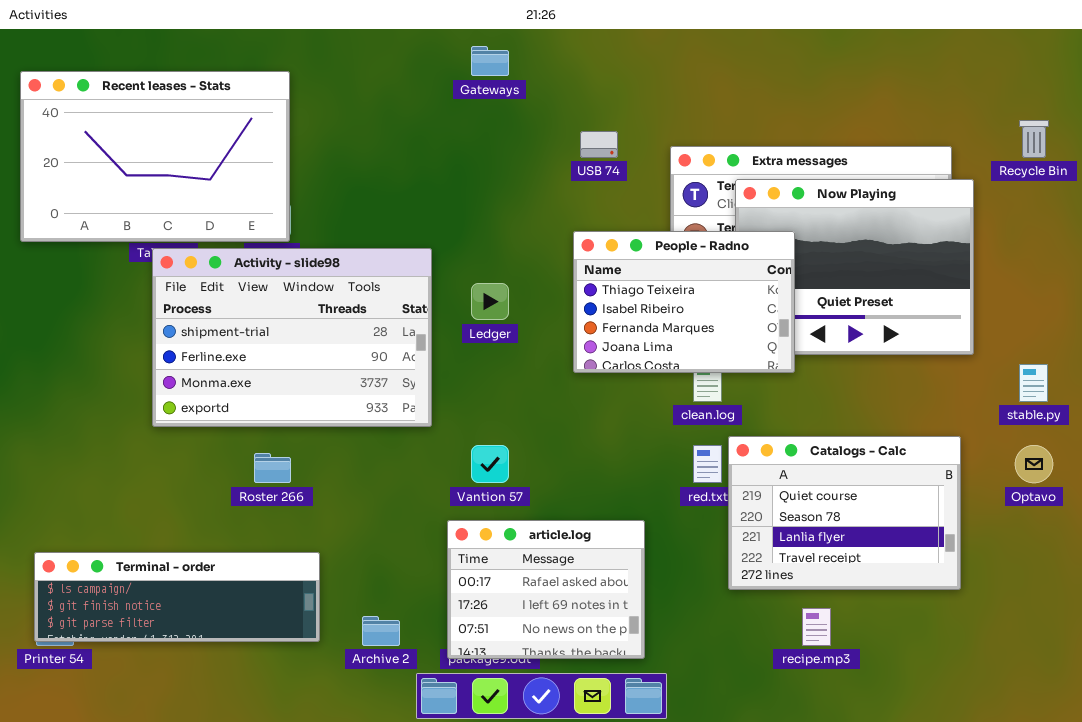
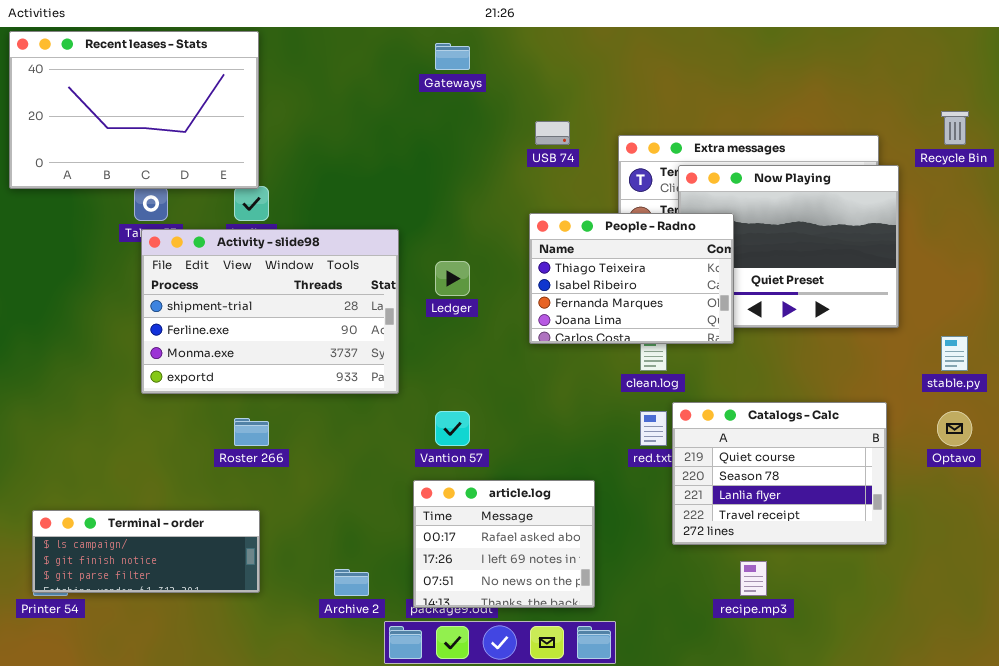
Recent leases - Stats: [20,71,290,242] -> [9,31,259,189], moved
Terminal - order: [34,552,320,642] -> [32,510,260,593], resized

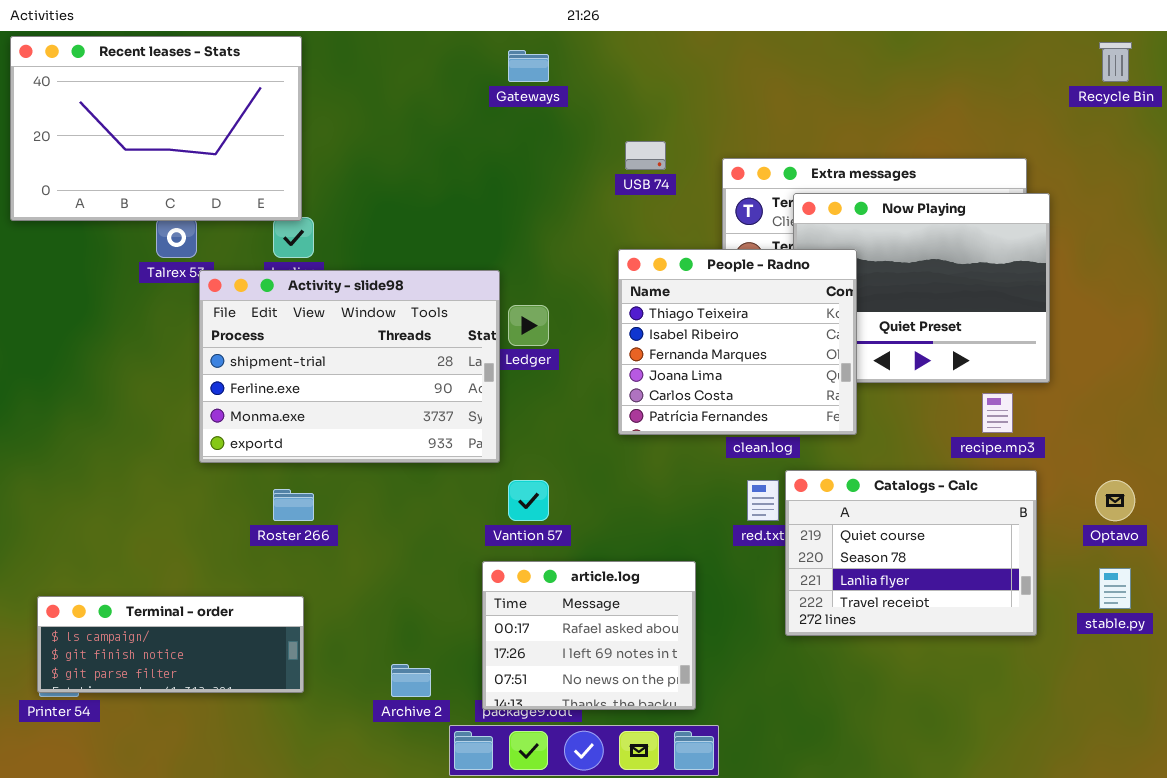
Recycle Bin: [941,111,969,145] -> [1099,42,1132,82], moved
People - Radno: [529,213,734,344] -> [618,249,857,435], resized
Activity - slide98: [141,229,399,394] -> [199,270,500,463], moved
stable.py: [941,336,968,371] -> [1099,568,1131,609], moved
recipe.mp3: [740,561,767,596] -> [982,393,1013,433], moved

